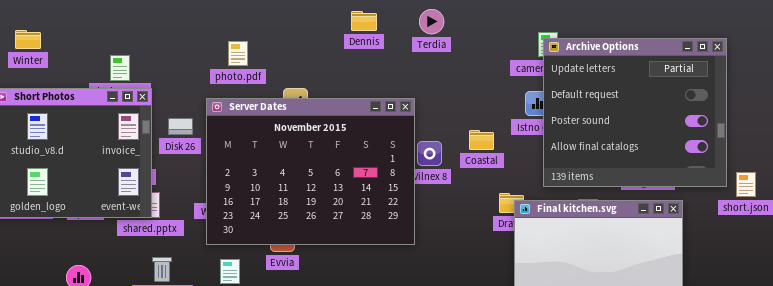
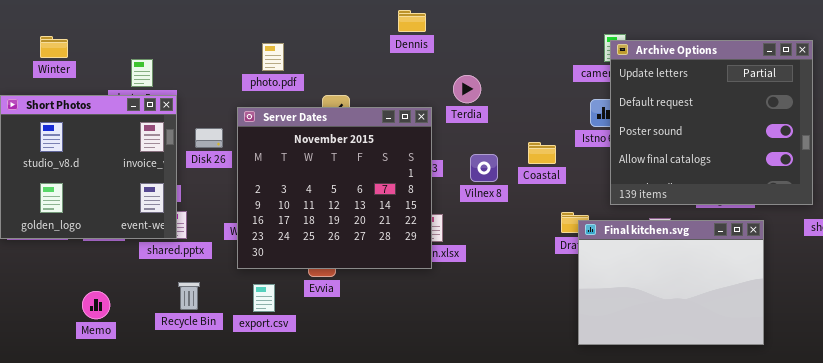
Terdia: [419,9,444,34] -> [453,75,481,103], moved
Winter: [15,30,41,49] -> [40,36,68,58], moved
Server Dates: [206,98,415,245] -> [237,107,432,269], resized

